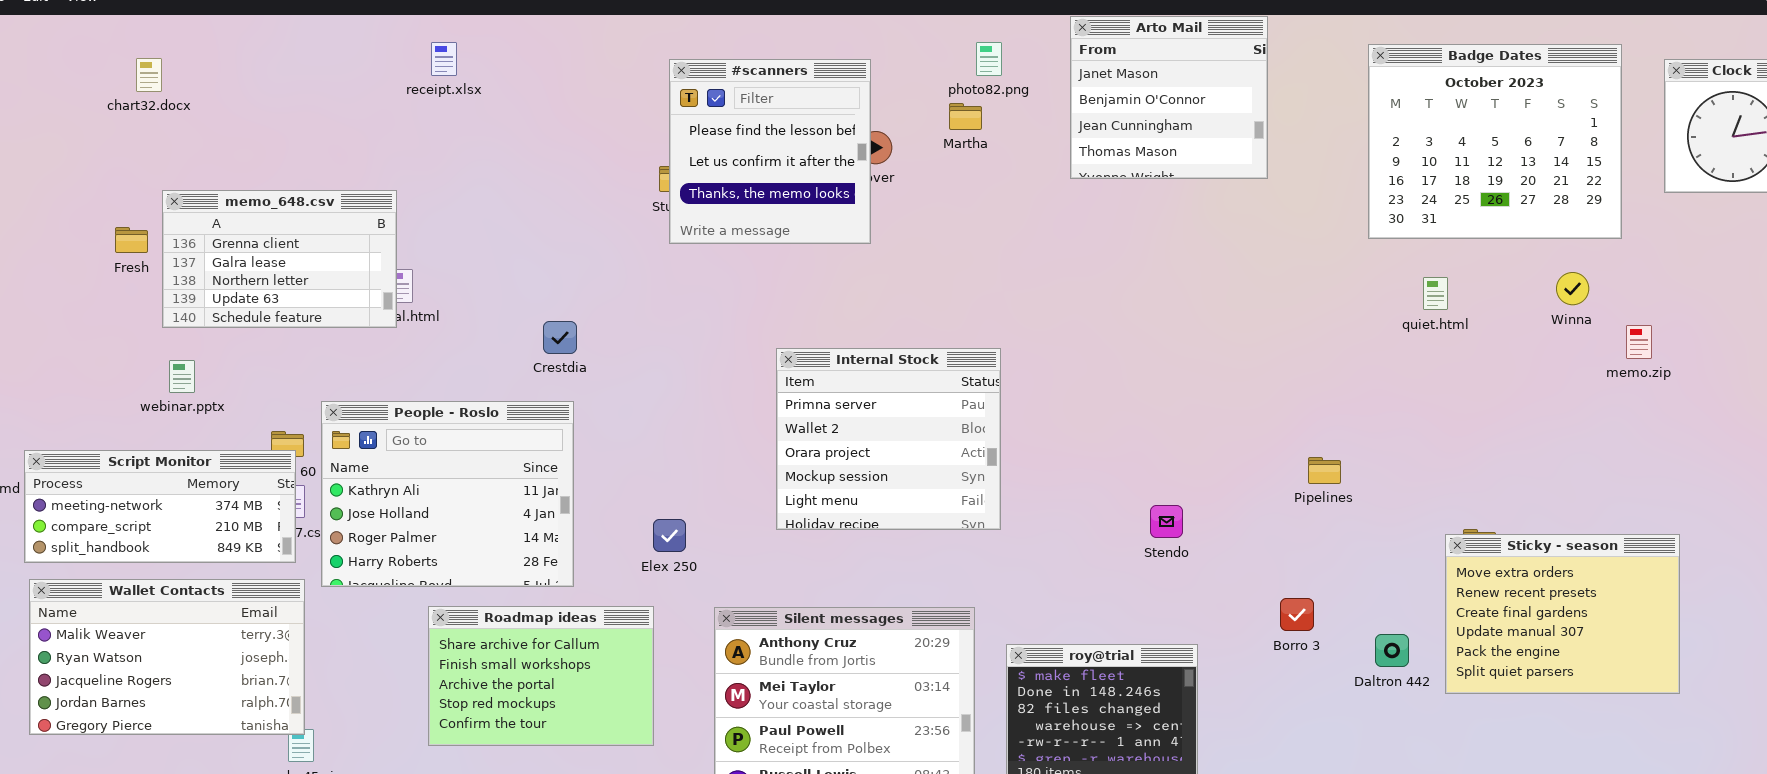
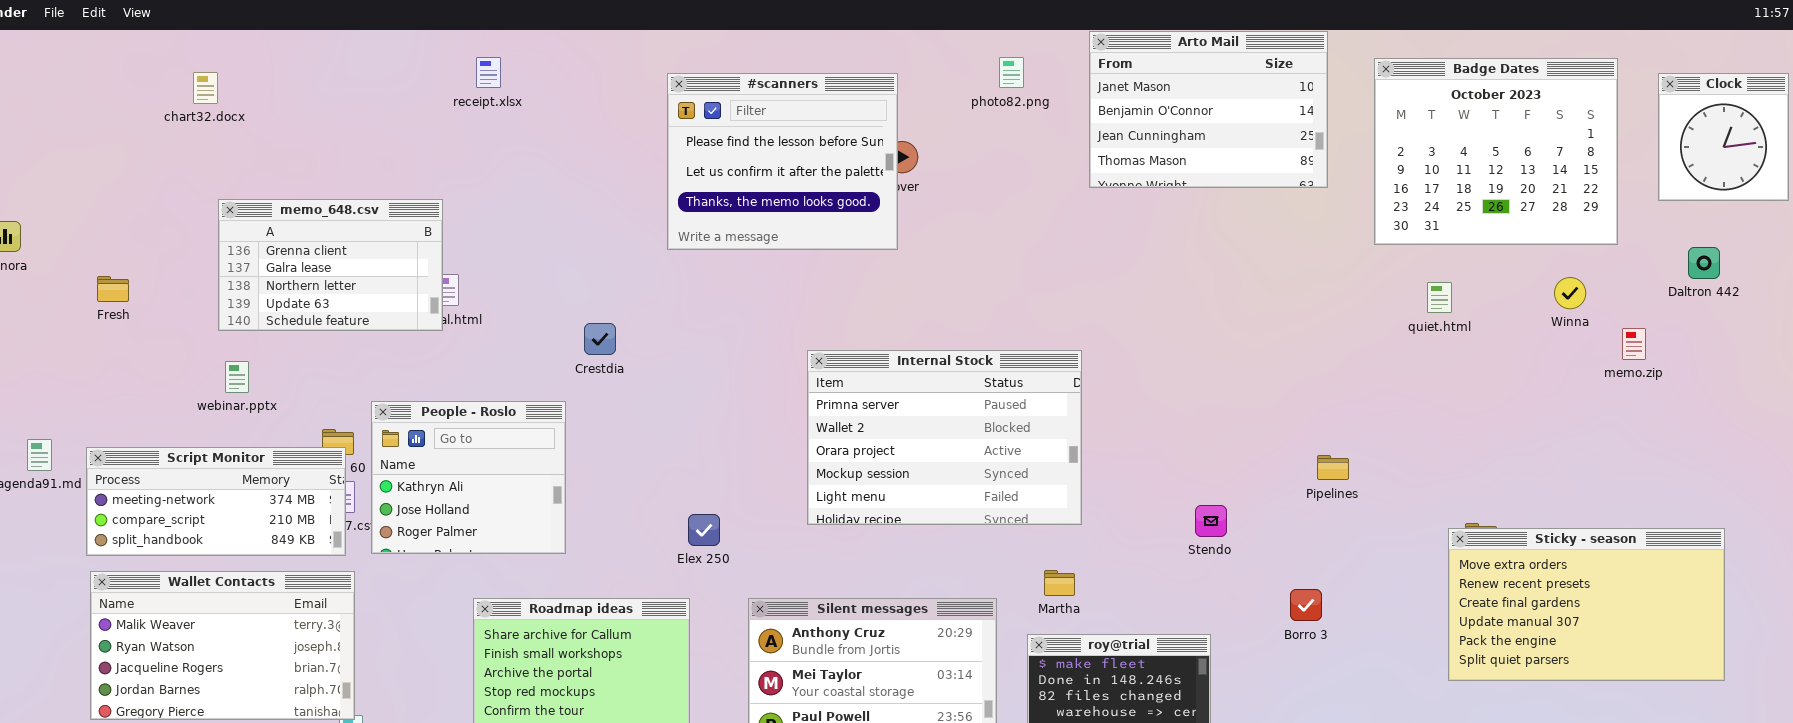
Arto Mail: [1070,16,1268,179] -> [1089,31,1328,188], resized
#scanners: [669,59,871,244] -> [667,73,898,250], resized
Martha: [949,103,982,130] -> [1044,570,1075,596], moved
Fresh: [115,227,148,253] -> [97,276,129,302], moved
Internal Stock: [776,348,1001,530] -> [807,350,1082,525], resized
People - Roslo: [321,401,574,587] -> [371,401,566,554], resized
Stendo: [1150,505,1183,538] -> [1195,505,1227,537], moved
Sticky - season: [1445,534,1680,694] -> [1448,528,1725,681], resized
Daltron 442: [1375,634,1409,667] -> [1688,247,1720,279], moved

